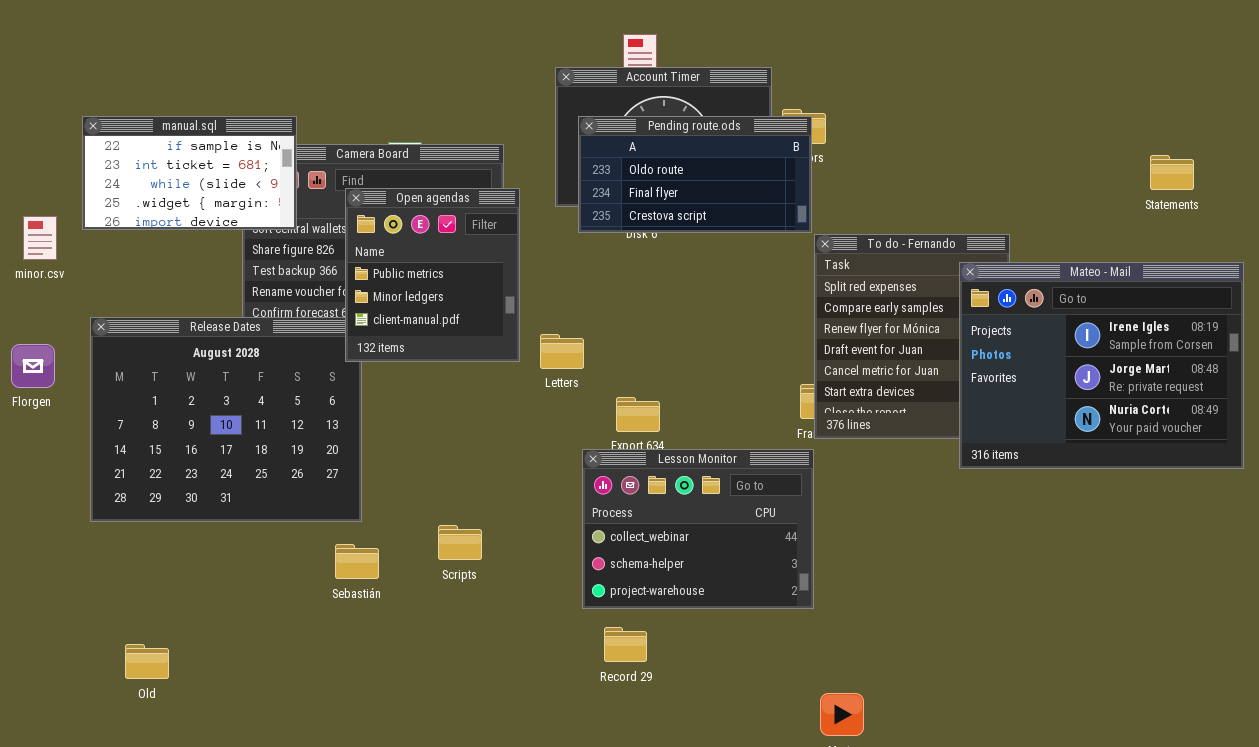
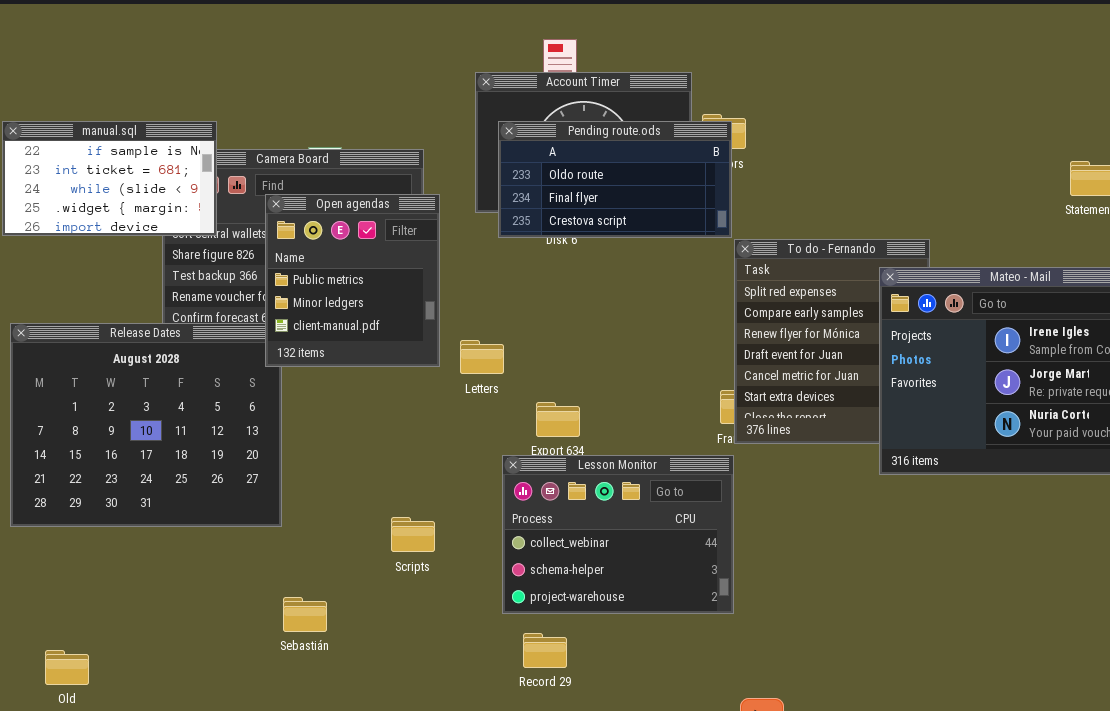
Scripts: [438,525,482,560] -> [391,517,435,552], moved
Sebastián: [335,544,379,579] -> [283,597,327,632], moved

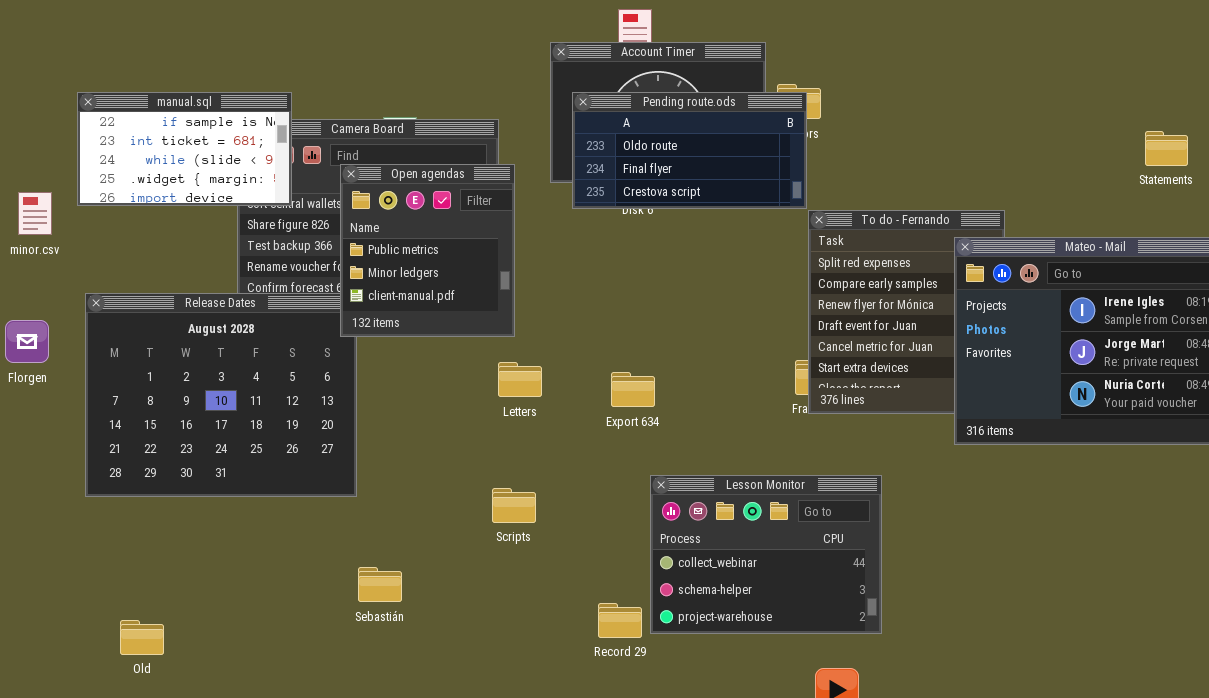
Letters: [460,340,504,374] -> [498,362,542,397], moved
Lesson Monitor: [502,455,734,614] -> [650,475,882,634], moved
Scripts: [391,517,435,552] -> [492,488,536,523], moved

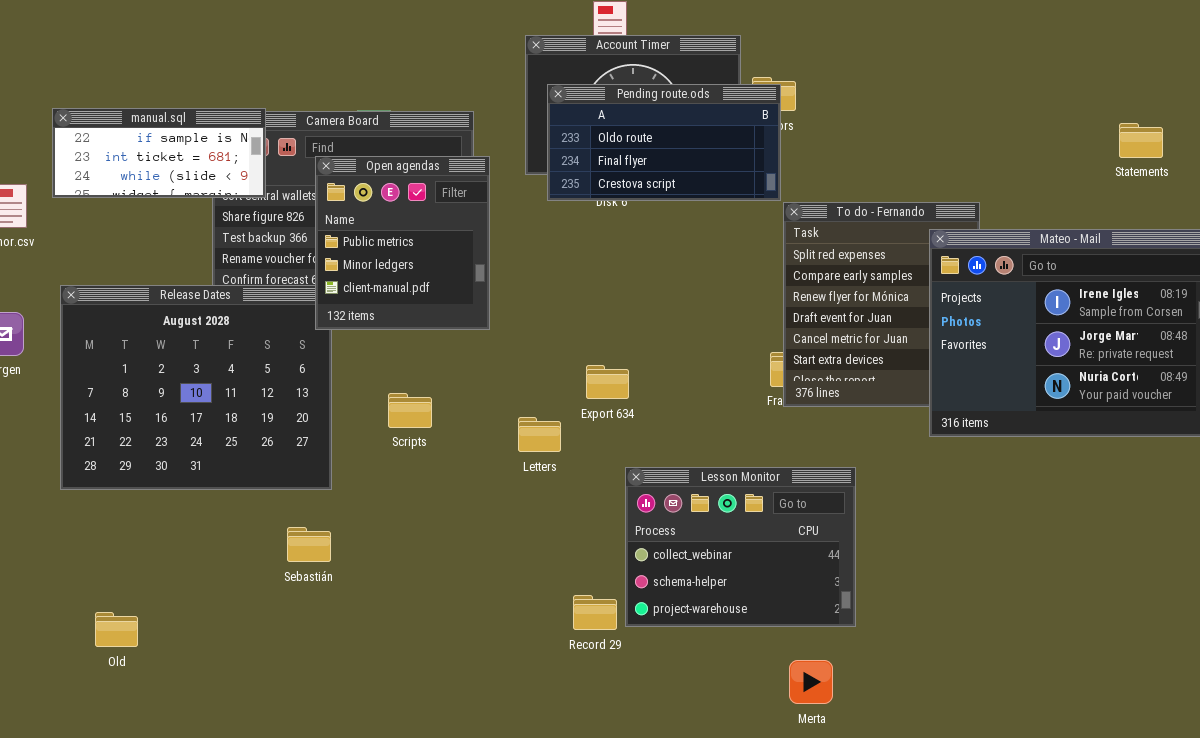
manual.sql: [77,92,292,206] -> [52,108,266,198], resized
Letters: [498,362,542,397] -> [518,417,561,452], moved
Scripts: [492,488,536,523] -> [388,393,432,428], moved
Sebastián: [358,567,402,602] -> [287,527,331,562], moved

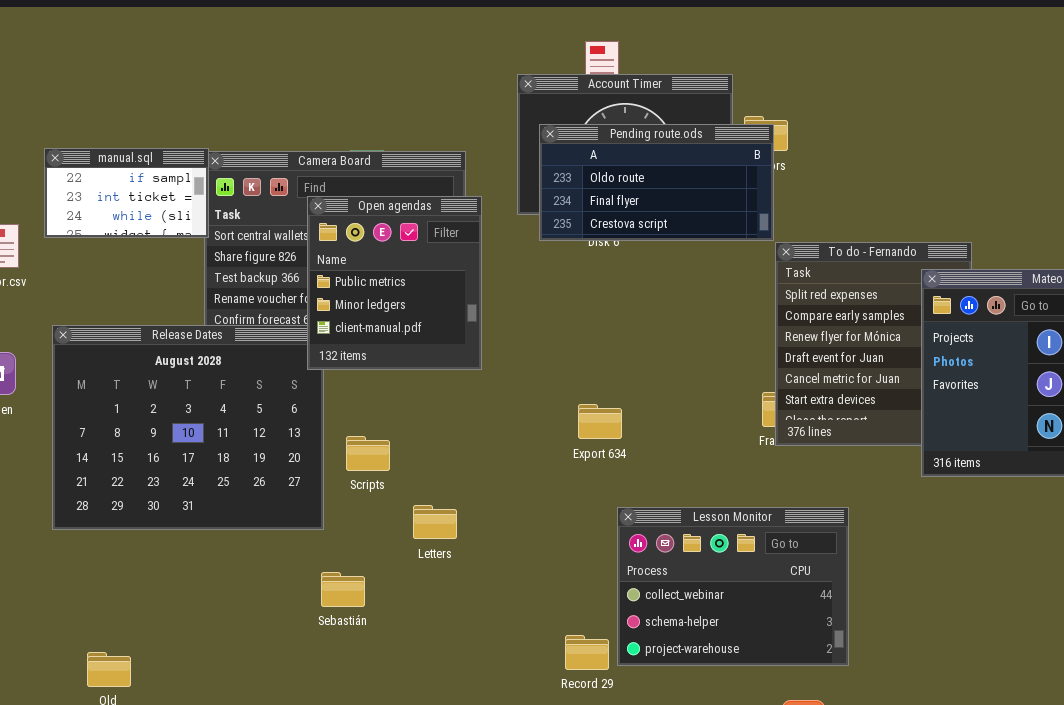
manual.sql: [52,108,266,198] -> [44,148,209,238], resized
Scripts: [388,393,432,428] -> [346,436,390,471], moved
Letters: [518,417,561,452] -> [413,505,457,539], moved
Sebastián: [287,527,331,562] -> [321,572,365,607], moved

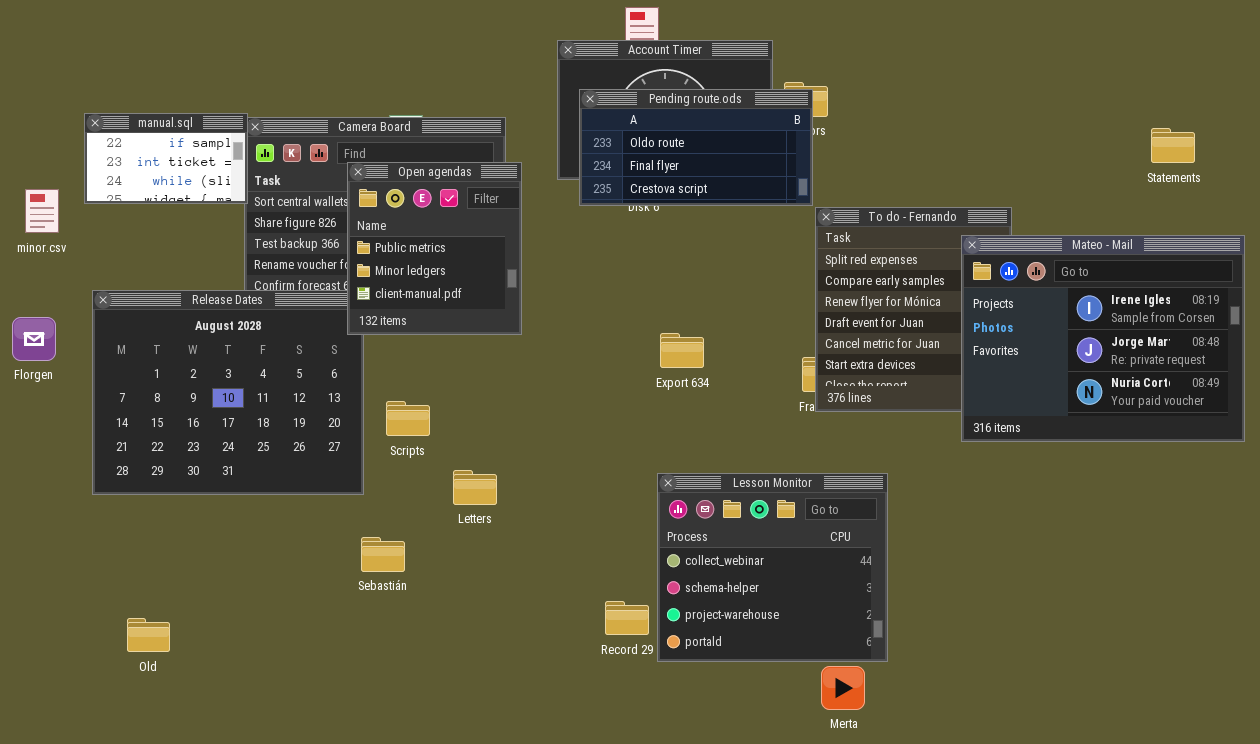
Export 634: [578,404,622,439] -> [660,333,704,368], moved
Lesson Monitor: [617,507,849,666] -> [657,473,888,662], resized

